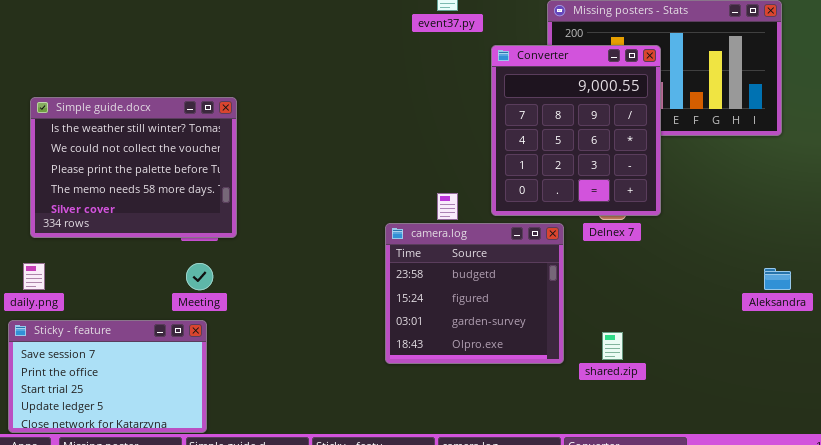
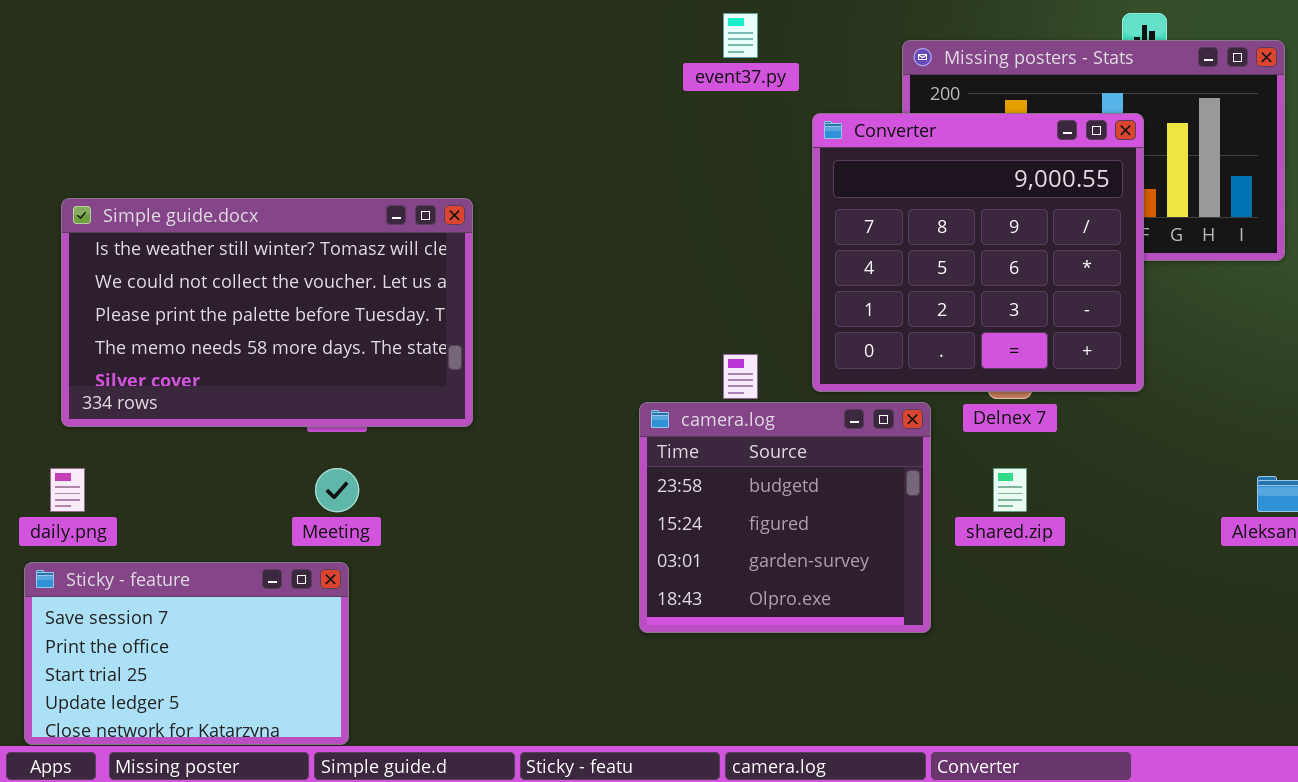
Converter: [491,45,661,216] -> [812,113,1144,392], resized
Simple guide.docx: [30,97,237,238] -> [61,198,473,427], resized
shared.zip: [602,332,623,360] -> [993,468,1027,512], moved

